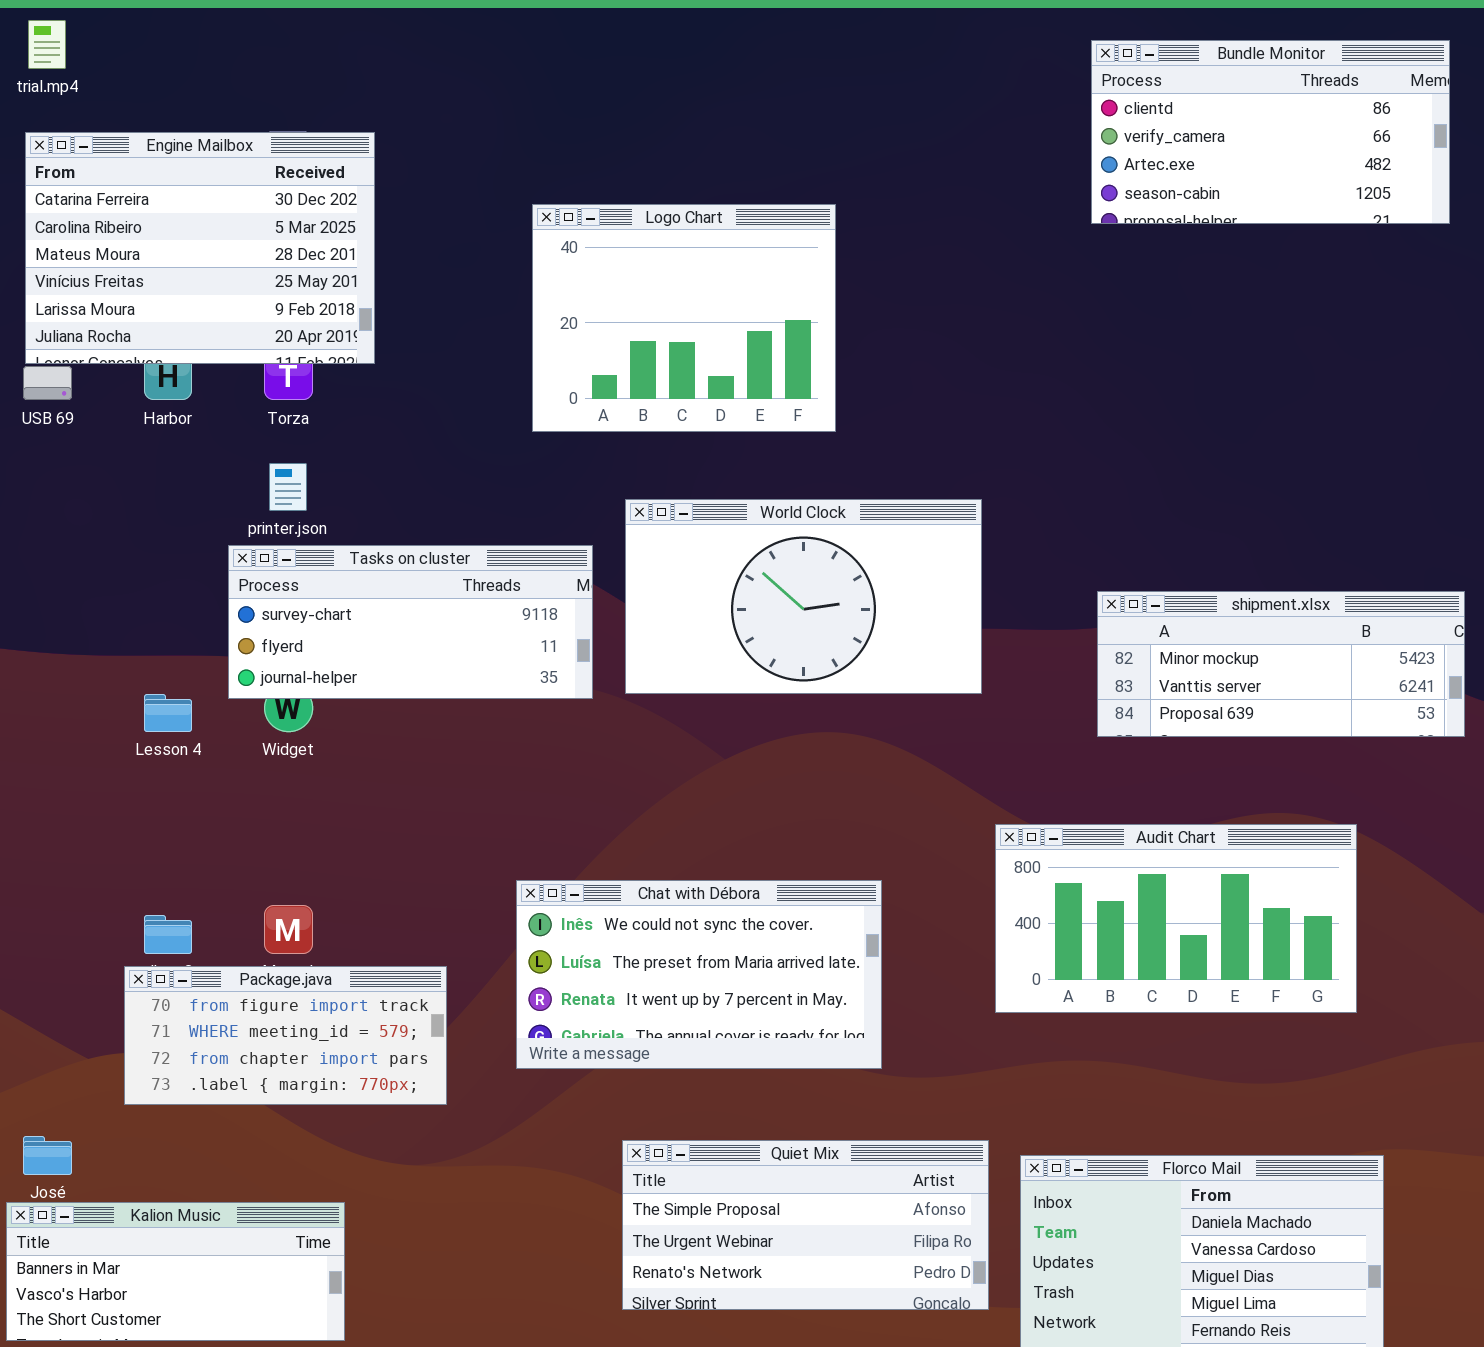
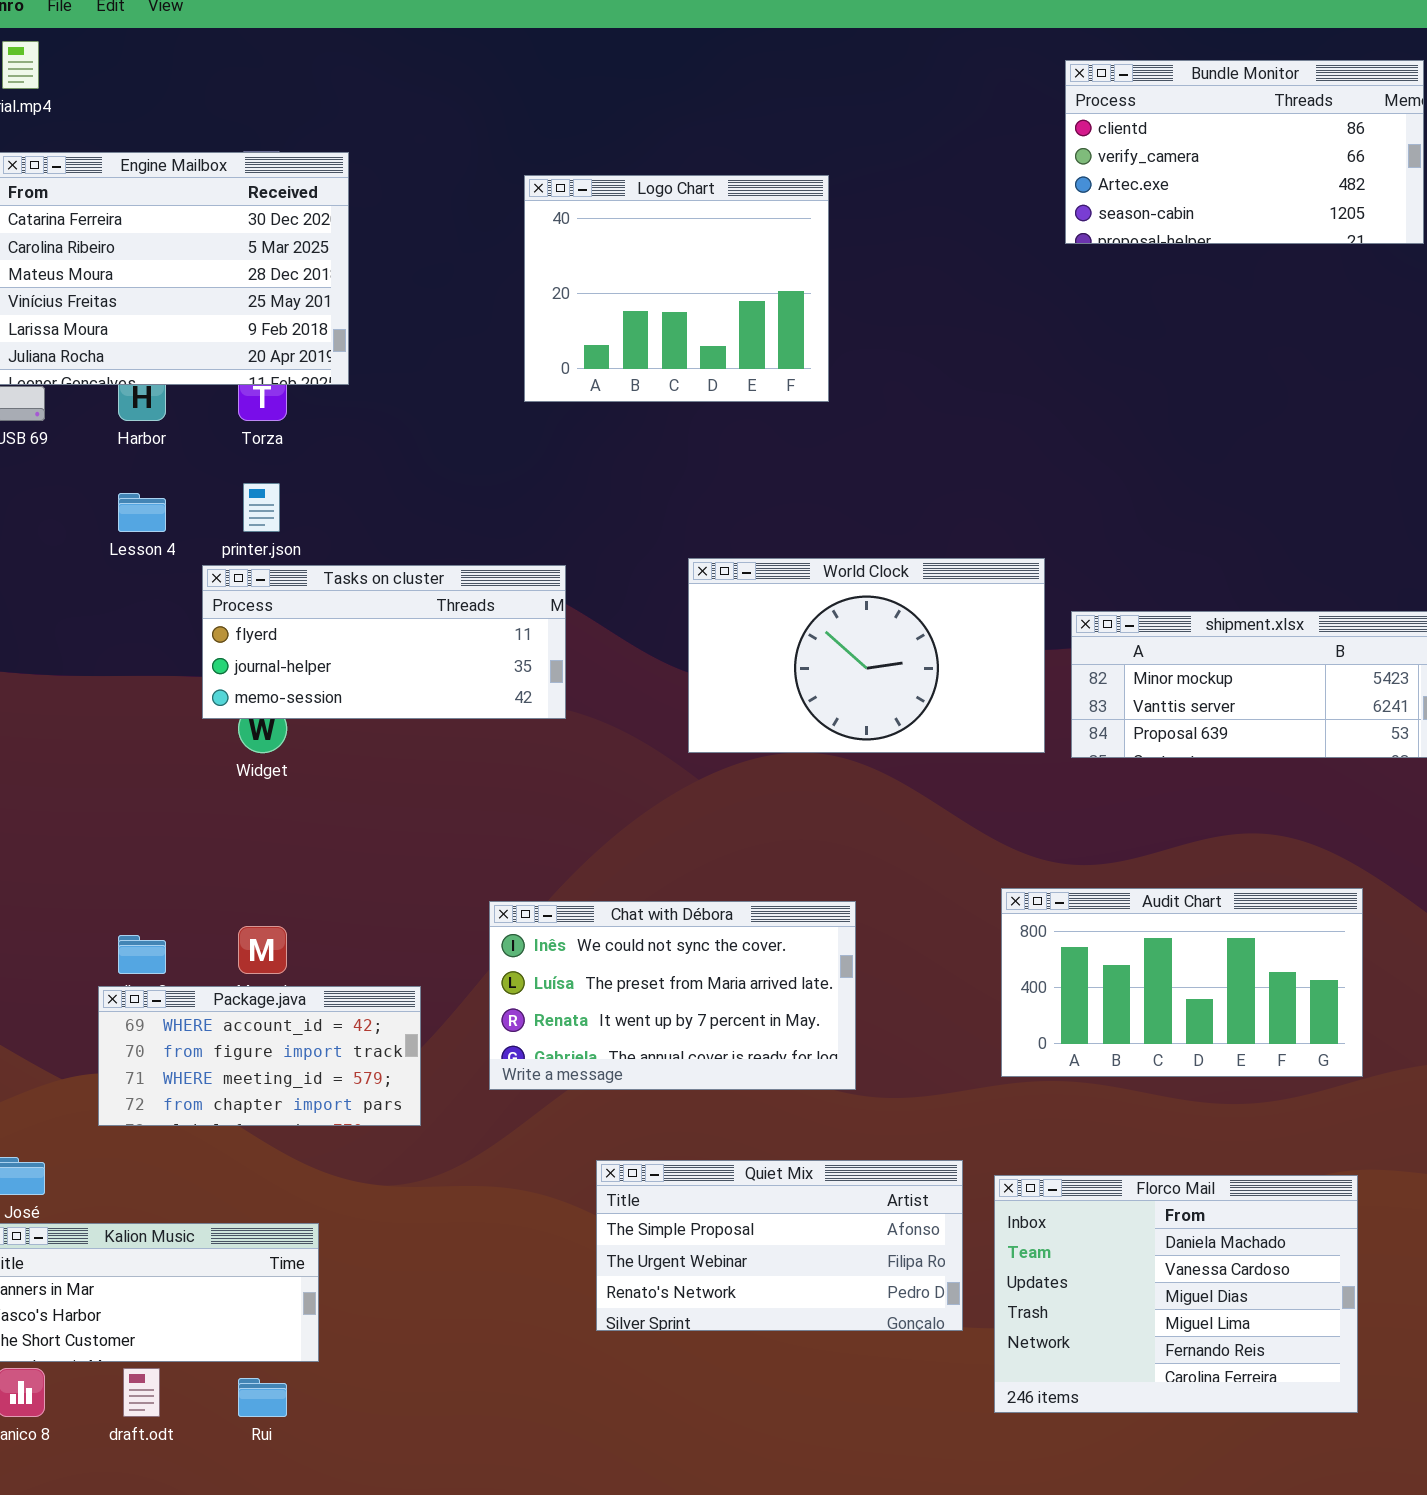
Logo Chart: [532,204,836,432] -> [524,175,829,402], moved
World Clock: [625,499,982,694] -> [688,558,1045,753], moved
Tasks on cluster: [228,545,593,699] -> [202,565,566,719], scrolled down 1 row
Lesson 4: [144,694,192,732] -> [118,493,166,532], moved
Audit Chart: [995,824,1357,1013] -> [1001,888,1363,1077], moved
Package.java: [124,966,447,1105] -> [98,986,421,1126], scrolled up 1 row

